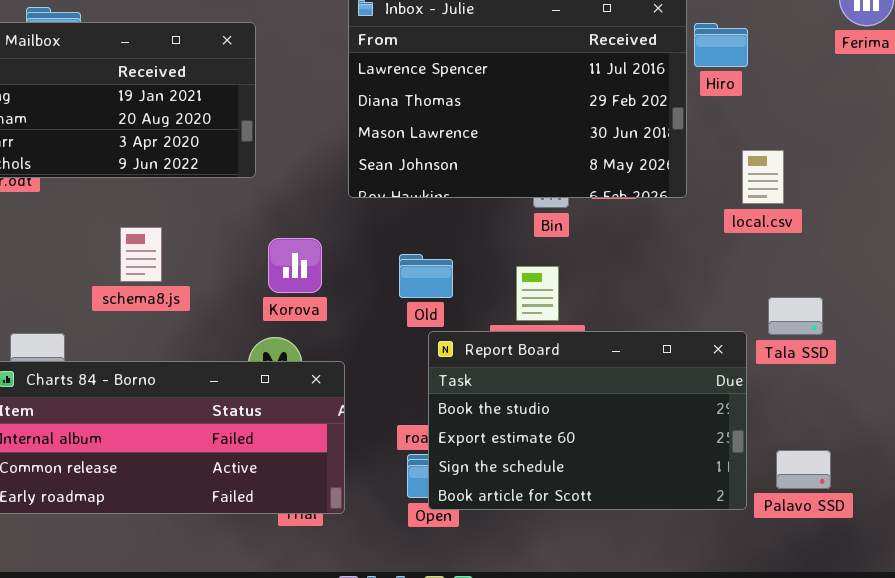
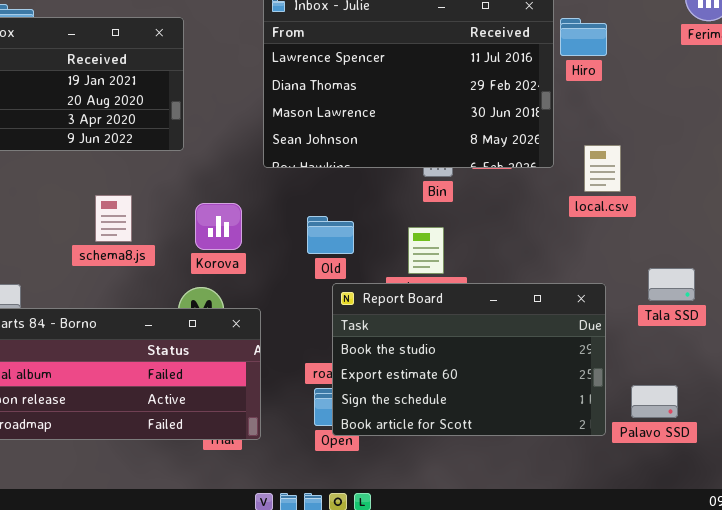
local.csv: [742,150,784,204] -> [584,145,621,192], moved
schema8.js: [120,227,162,282] -> [95,195,132,242], moved
Tala SSD: [768,297,823,335] -> [648,268,695,301], moved

